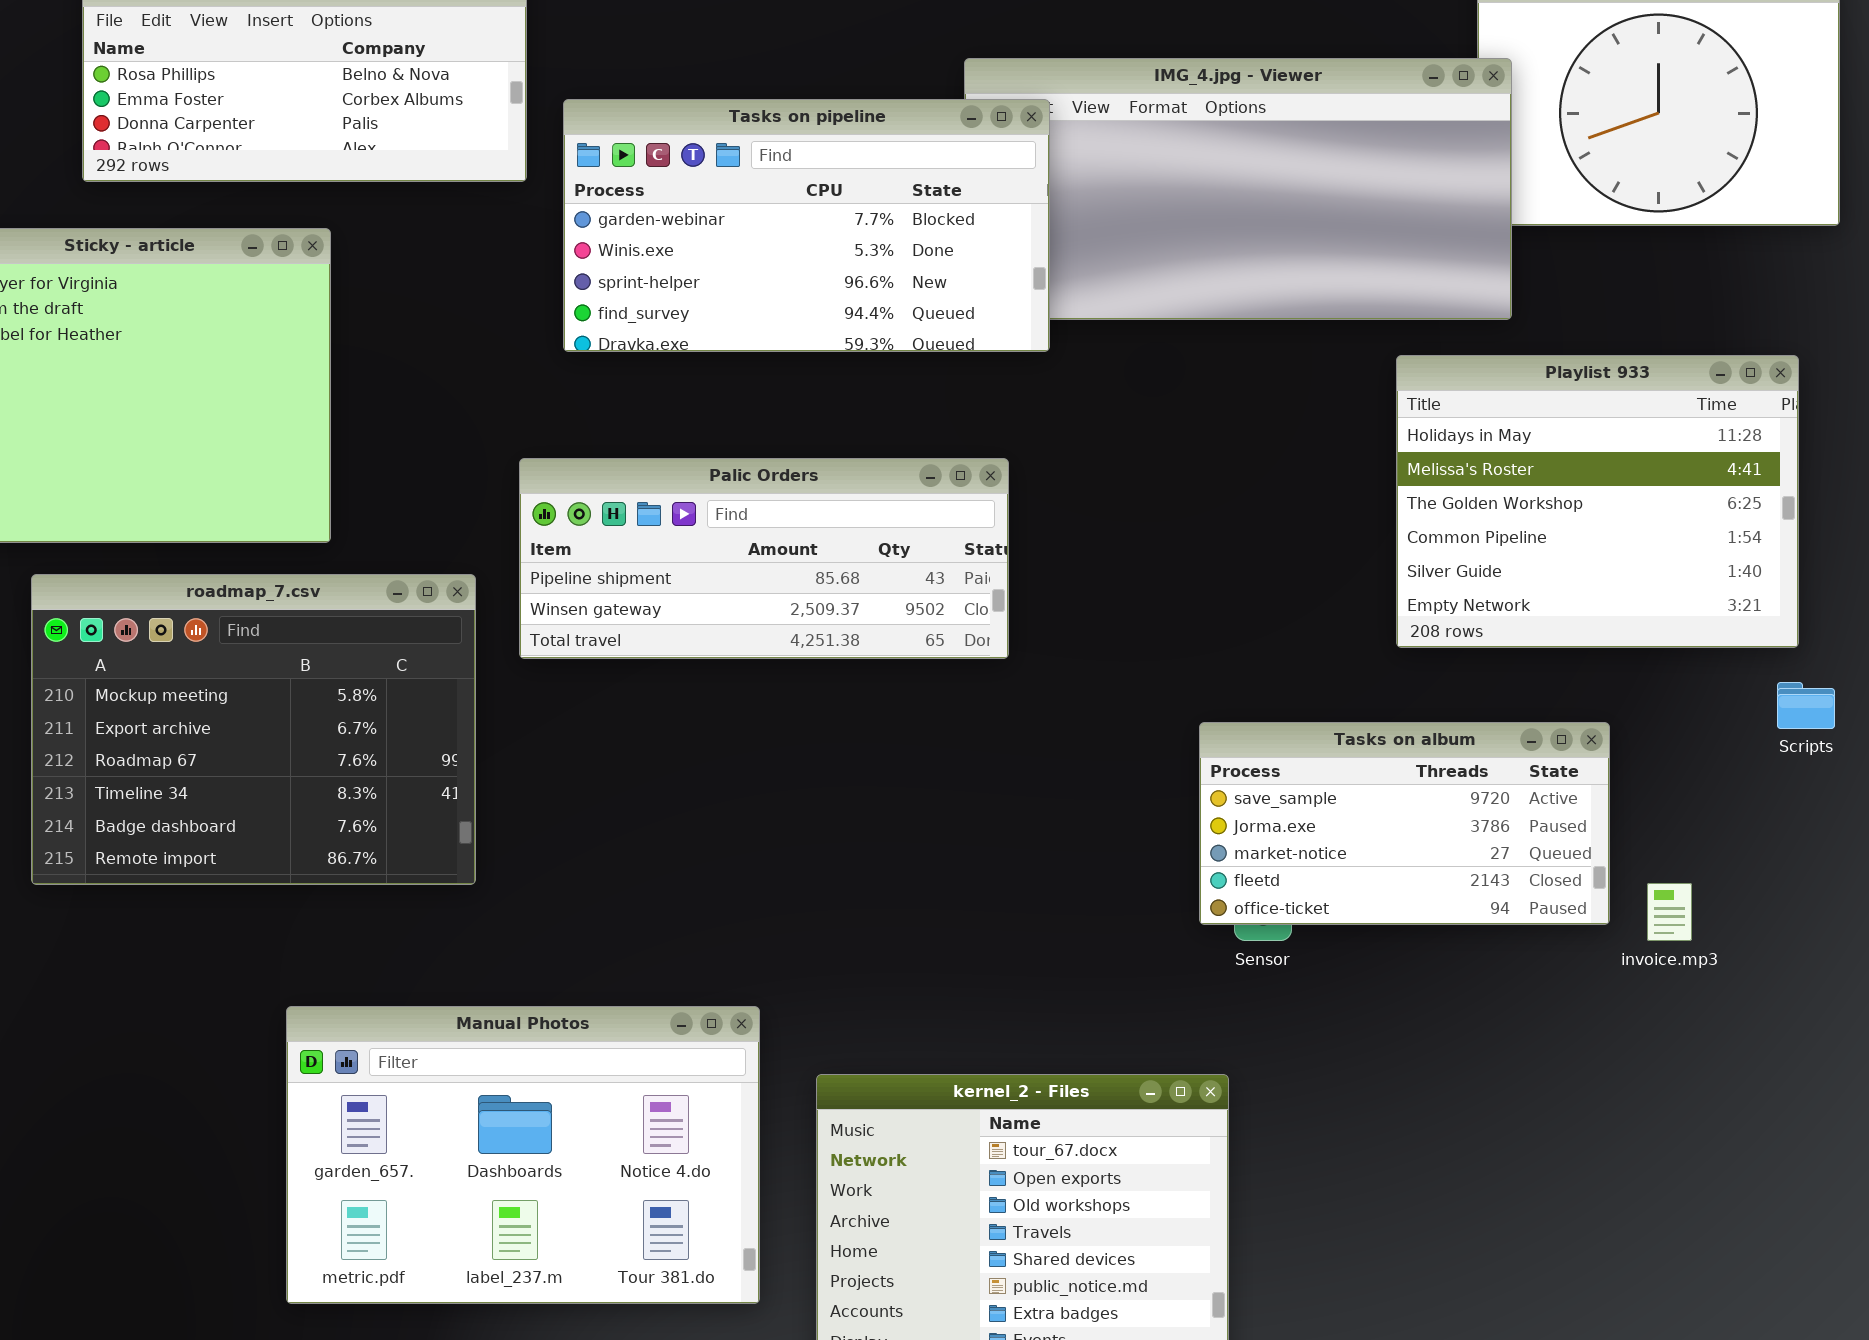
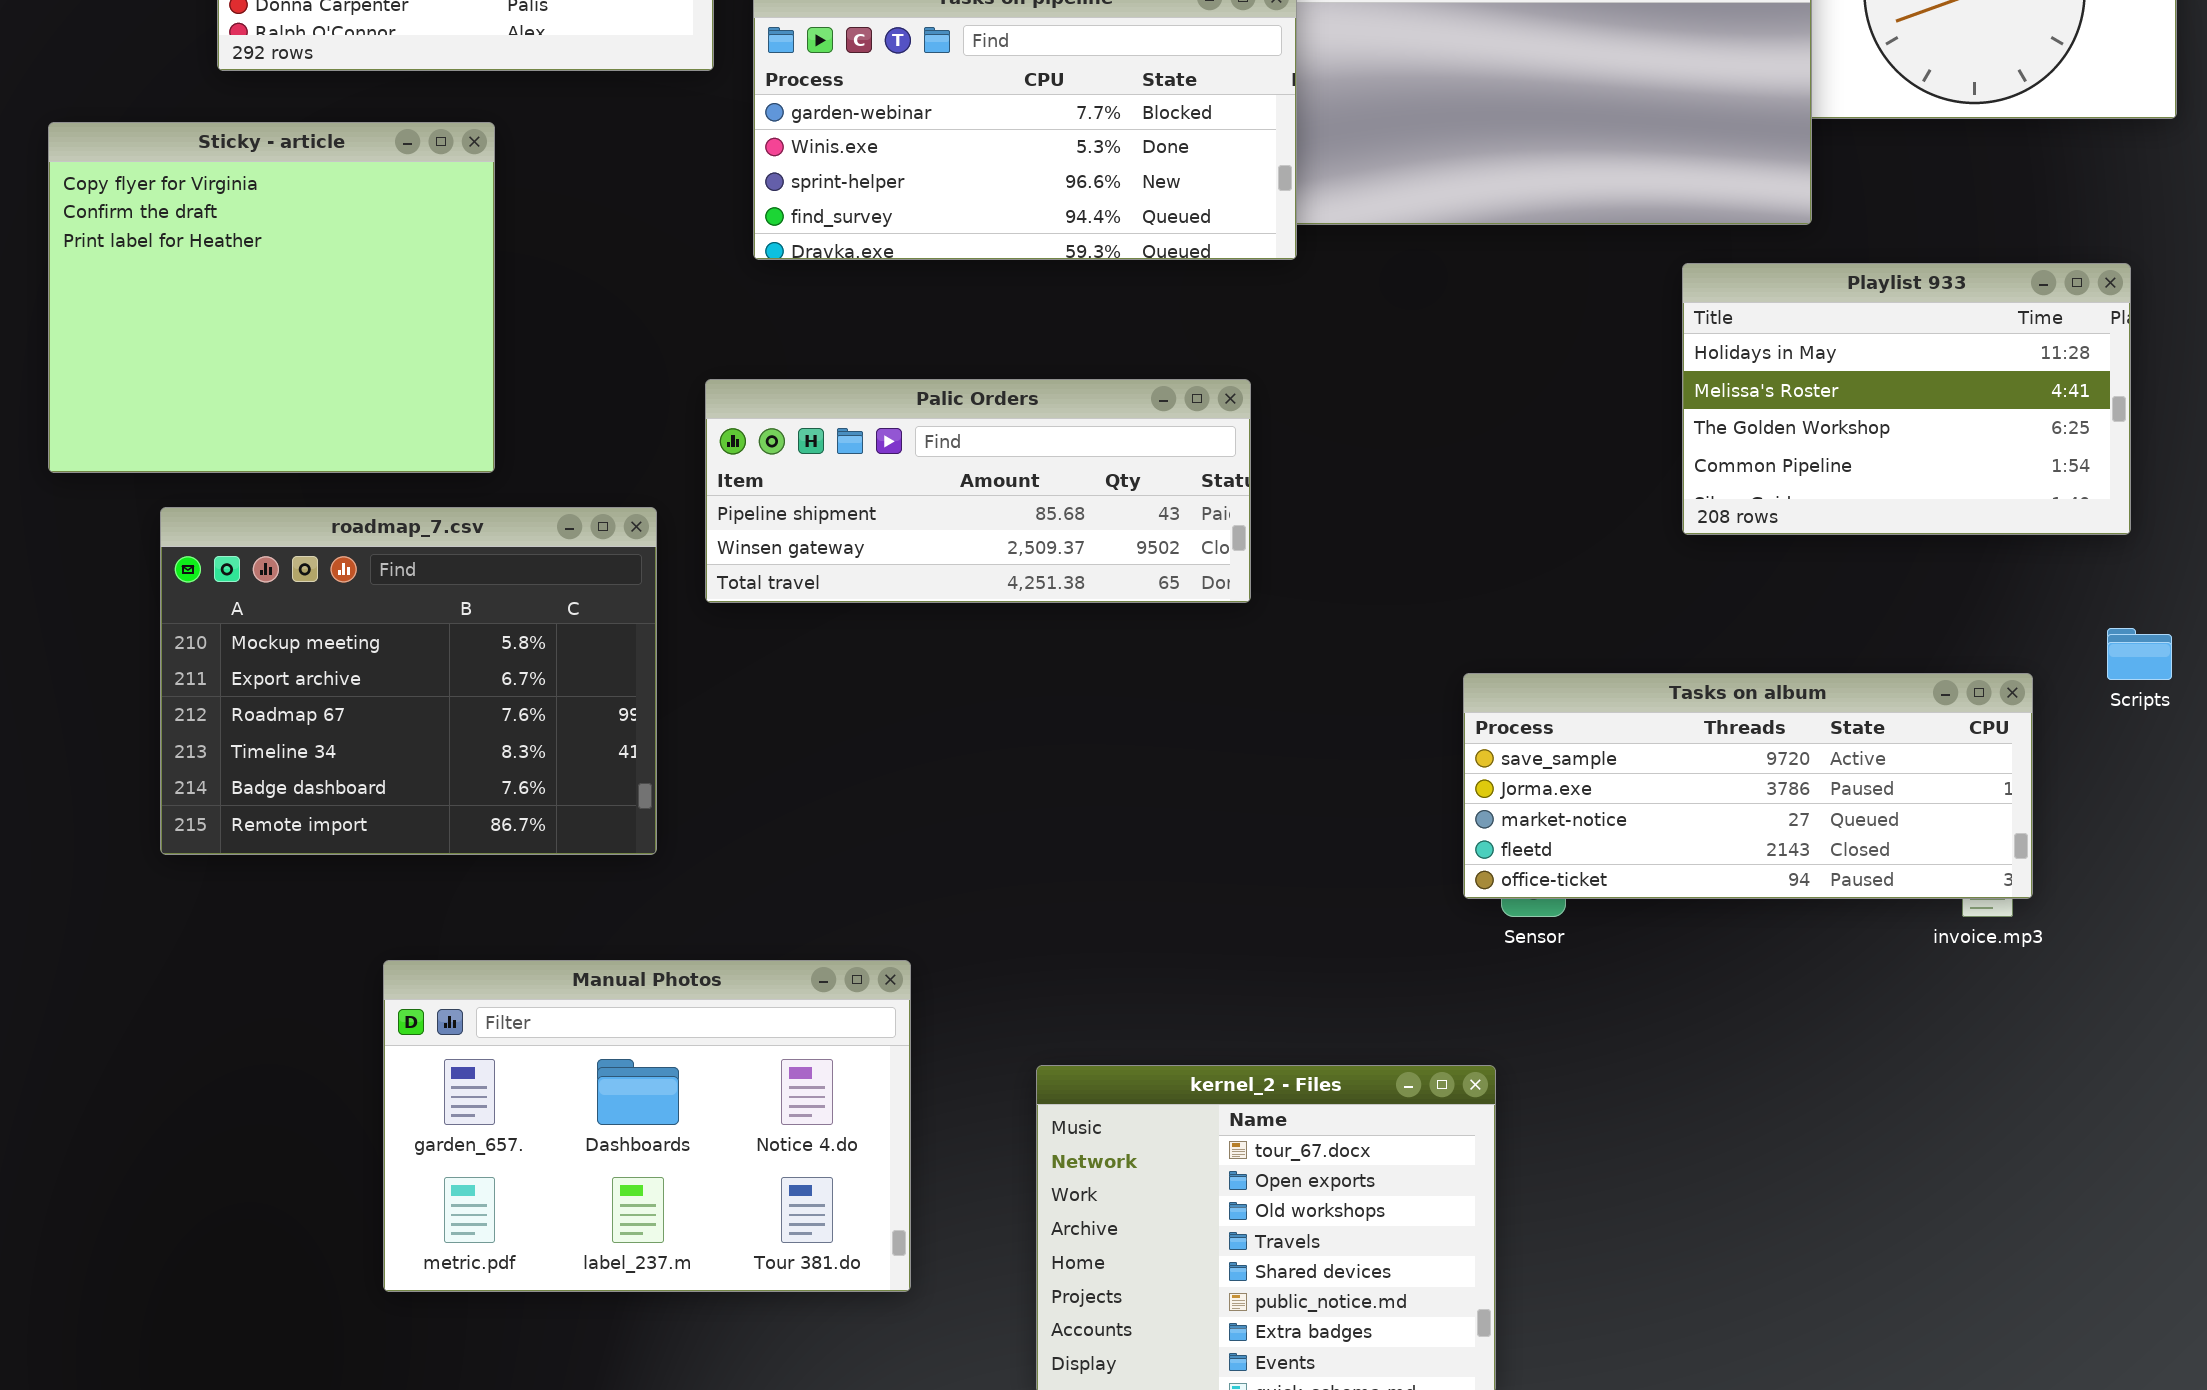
Playlist 933: [1396,355,1799,648] -> [1682,263,2131,535], resized
Tasks on album: [1199,722,1610,925] -> [1463,673,2033,899], resized
Manual Photos: [286,1006,760,1304] -> [383,960,911,1292], moved

